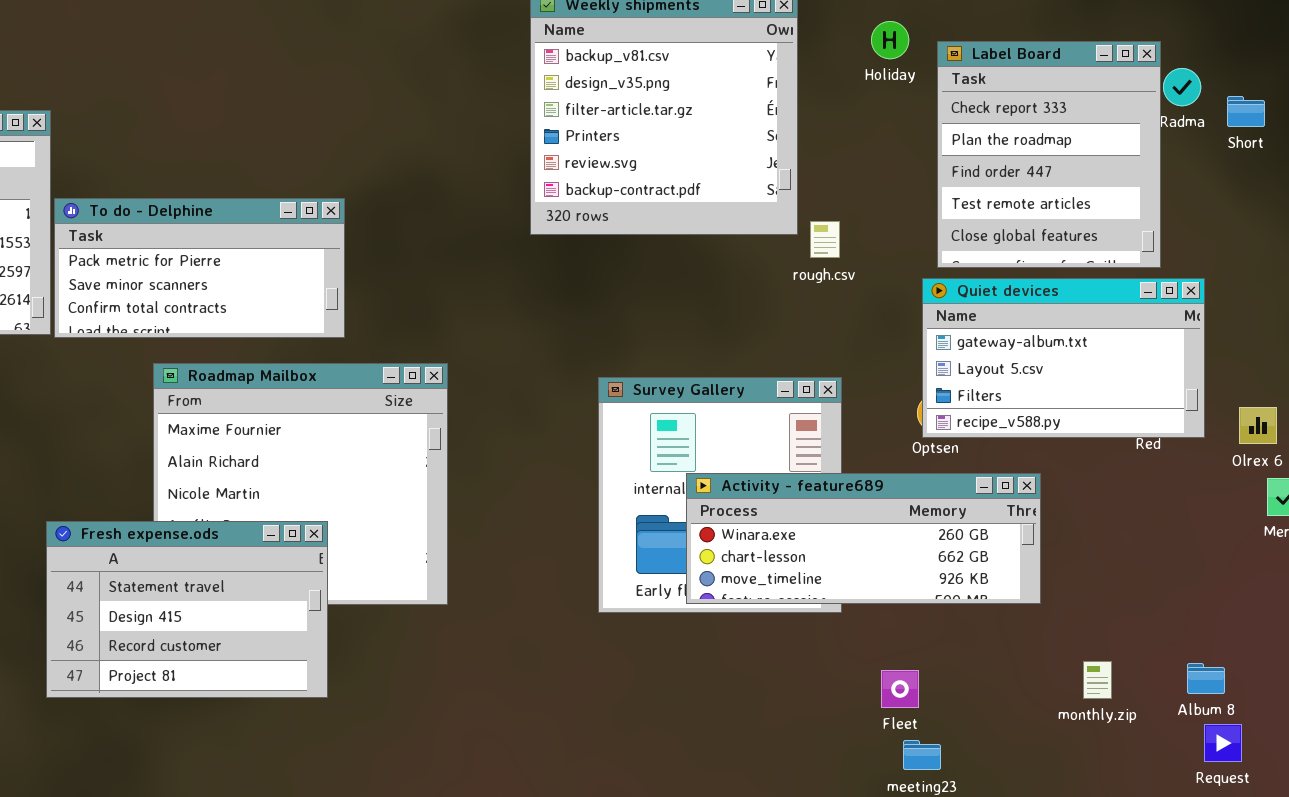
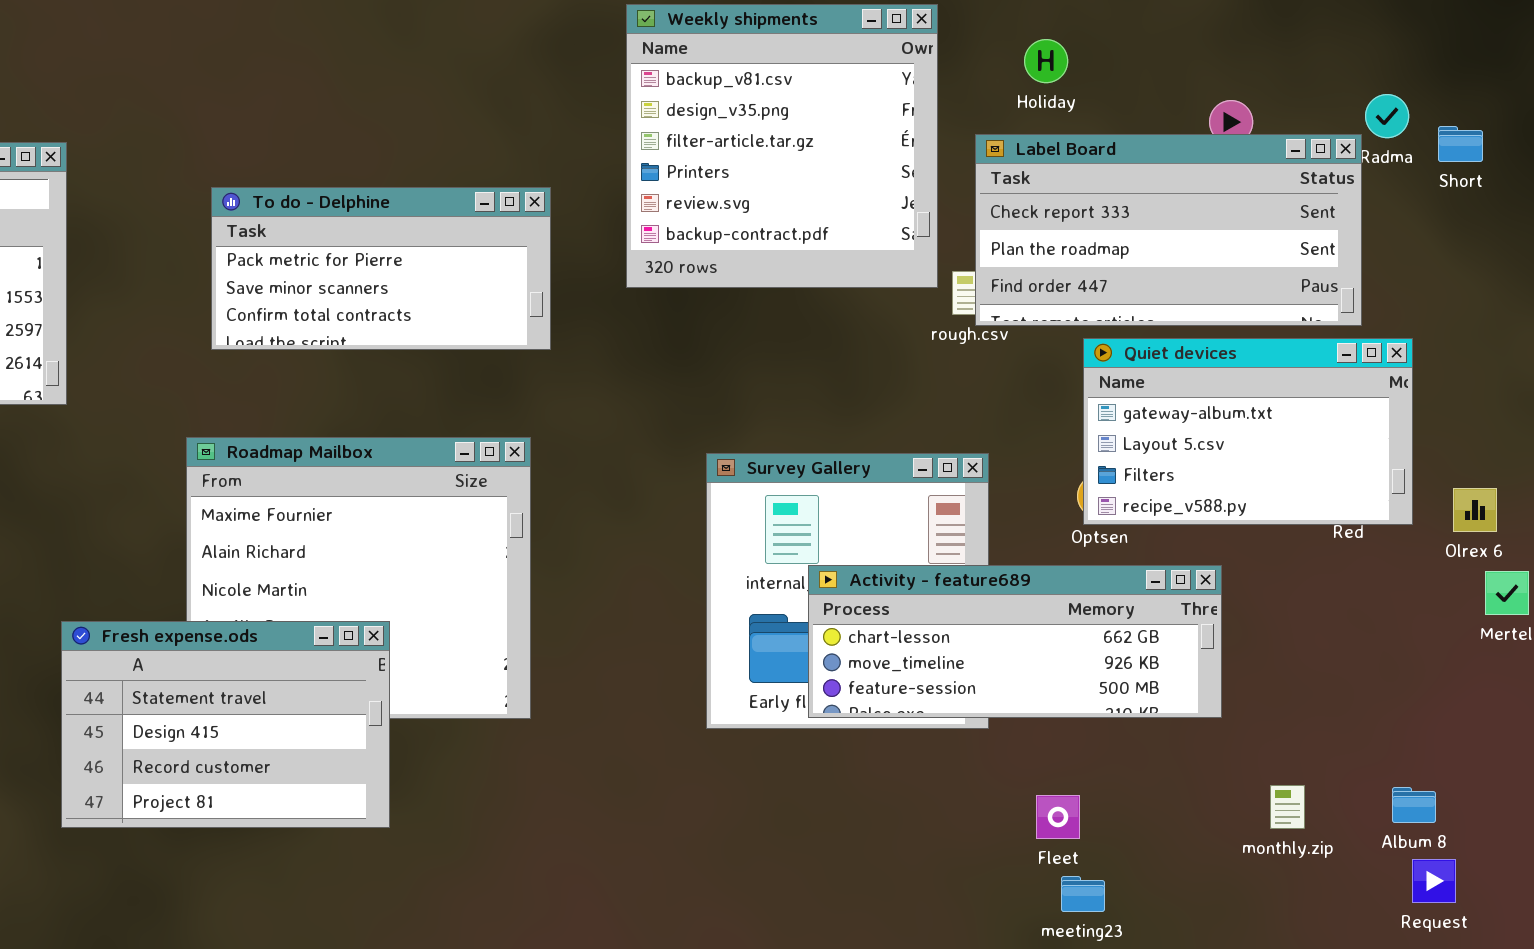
Label Board: [937,41,1161,268] -> [975,134,1362,326], resized
To do - Delphine: [54,198,345,338] -> [211,187,551,350], moved
Activity - feature689: [686,473,1041,604] -> [808,565,1222,718], scrolled down 1 row

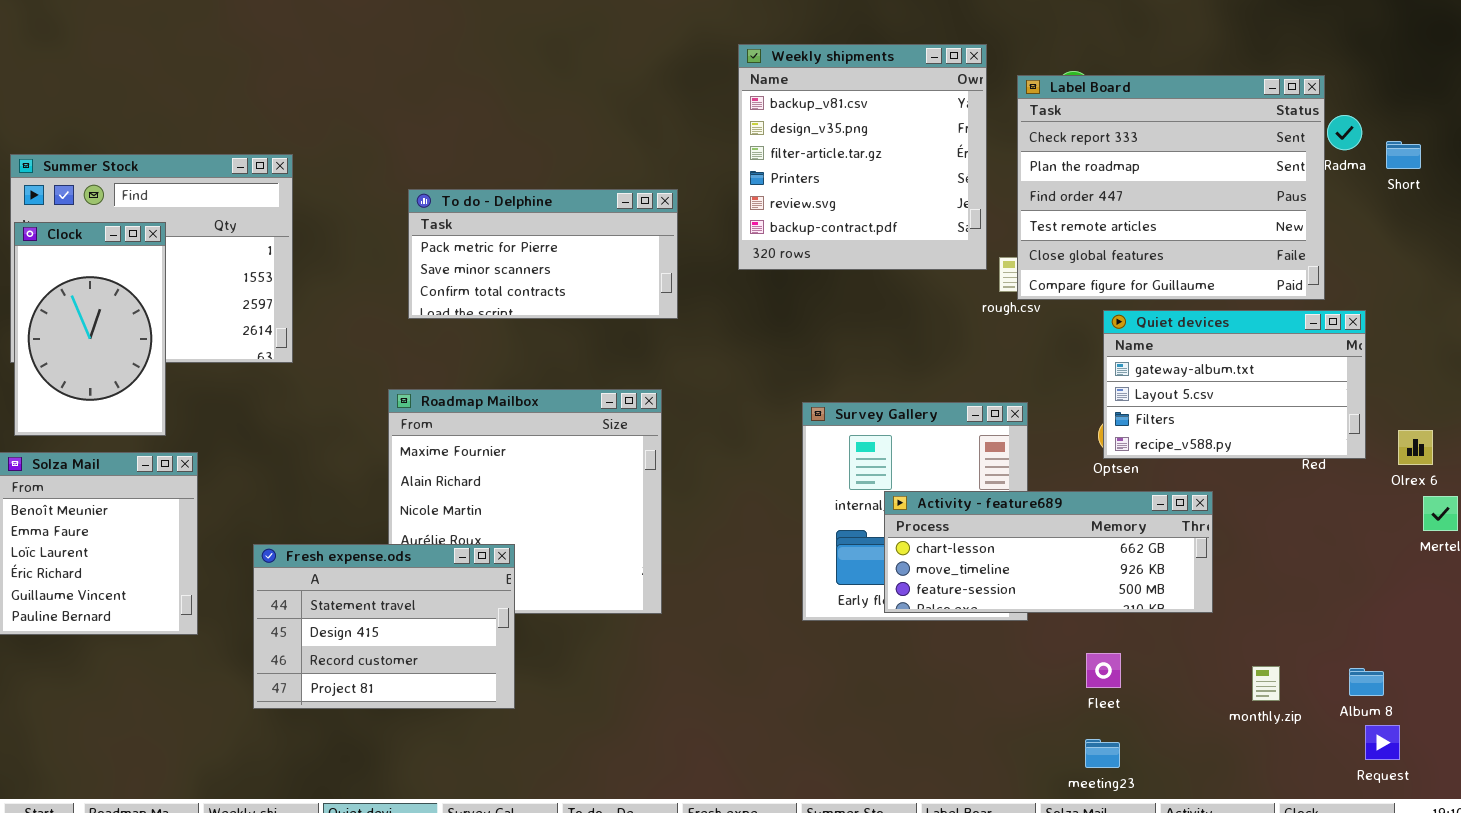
Label Board: [975,134,1362,326] -> [1017,75,1325,300], resized
Fresh expense.ods: [61,621,390,828] -> [253,544,515,709], moved
Fleet: [1036,795,1080,839] -> [1086,653,1121,688], moved

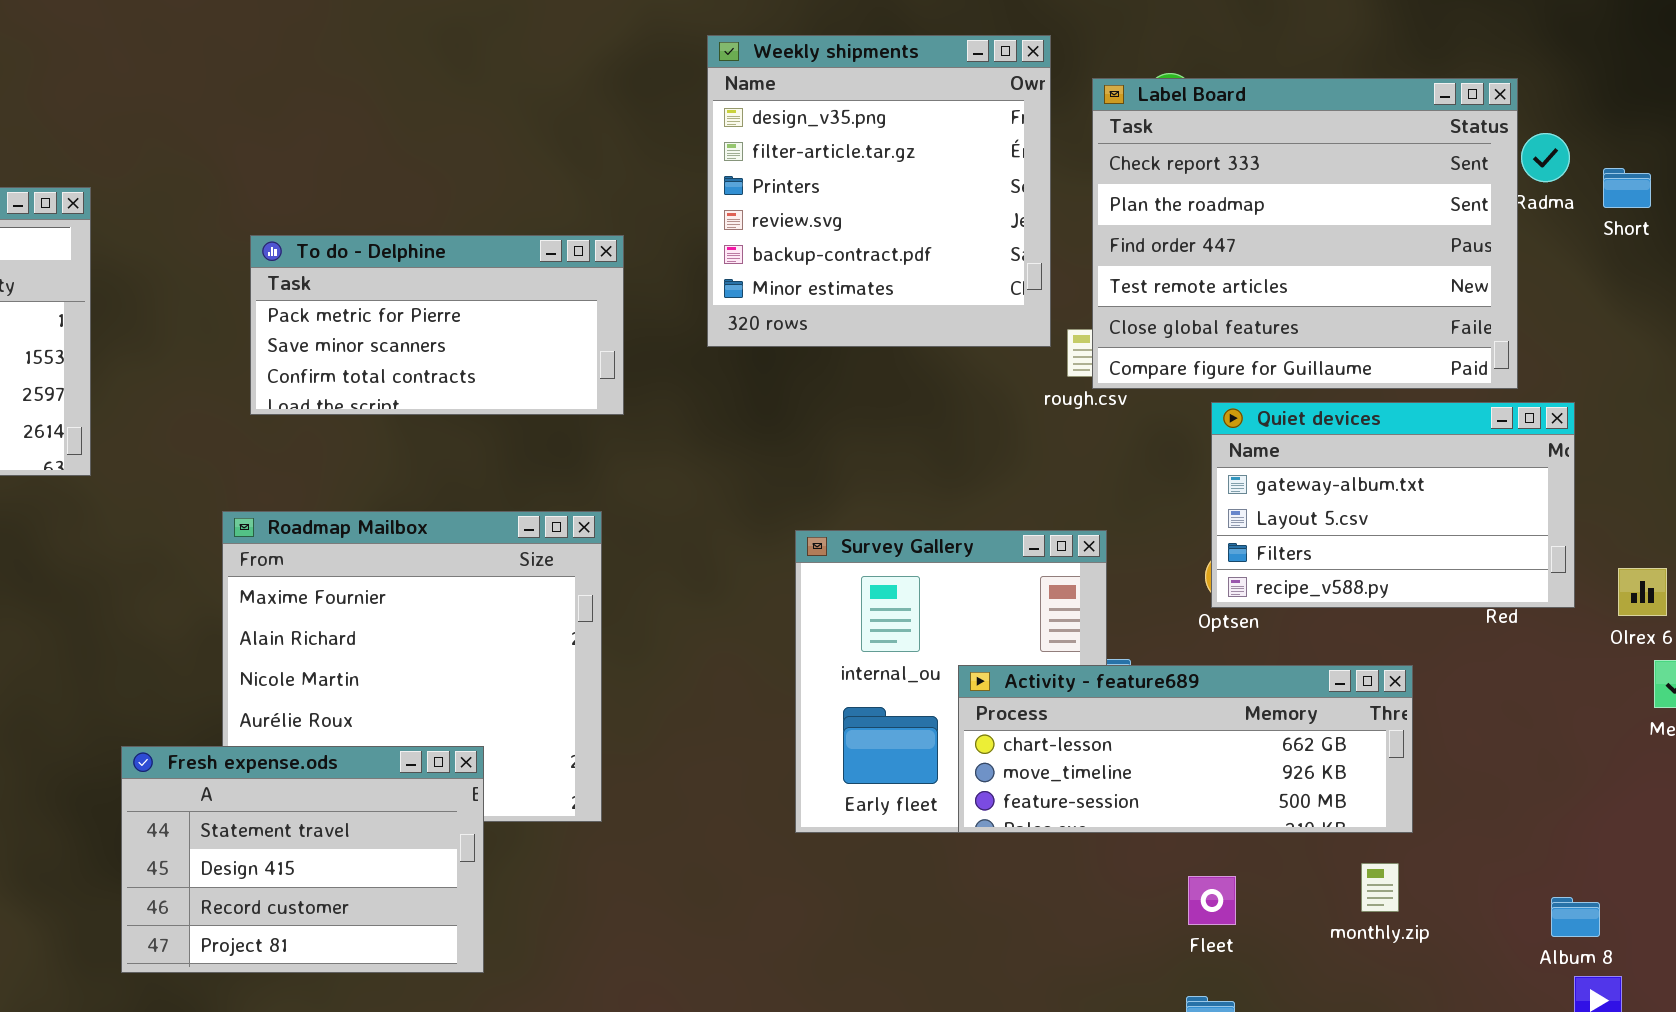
Weekly shipments: [738,44,987,270] -> [707,35,1051,347], scrolled down 1 row
Activity - feature689: [884,491,1213,613] -> [958,665,1413,833], moved
Fresh expense.ods: [253,544,515,709] -> [121,746,484,973], moved
monthly.zip: [1252,666,1280,701] -> [1361,863,1399,912], moved

